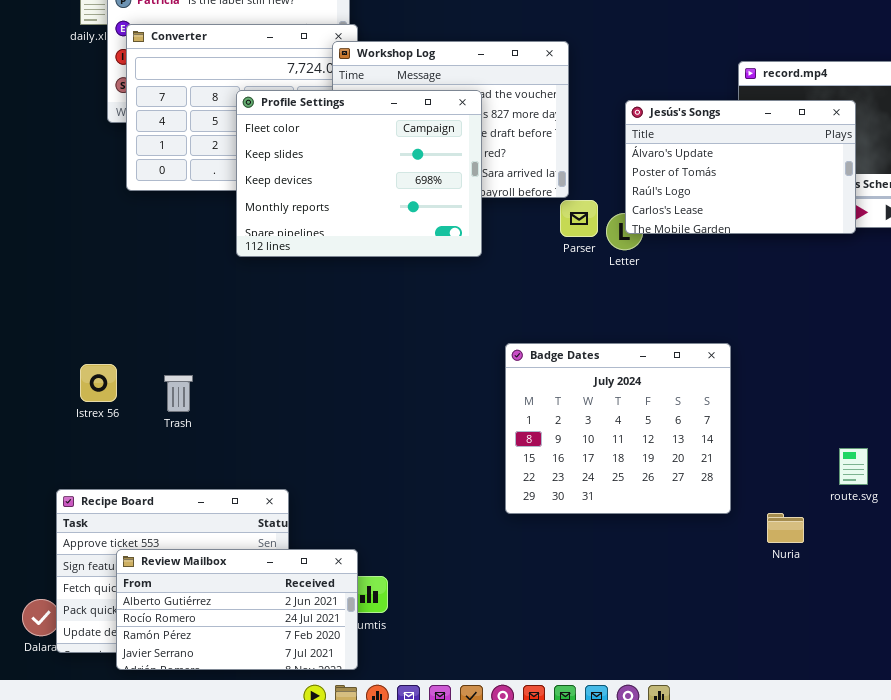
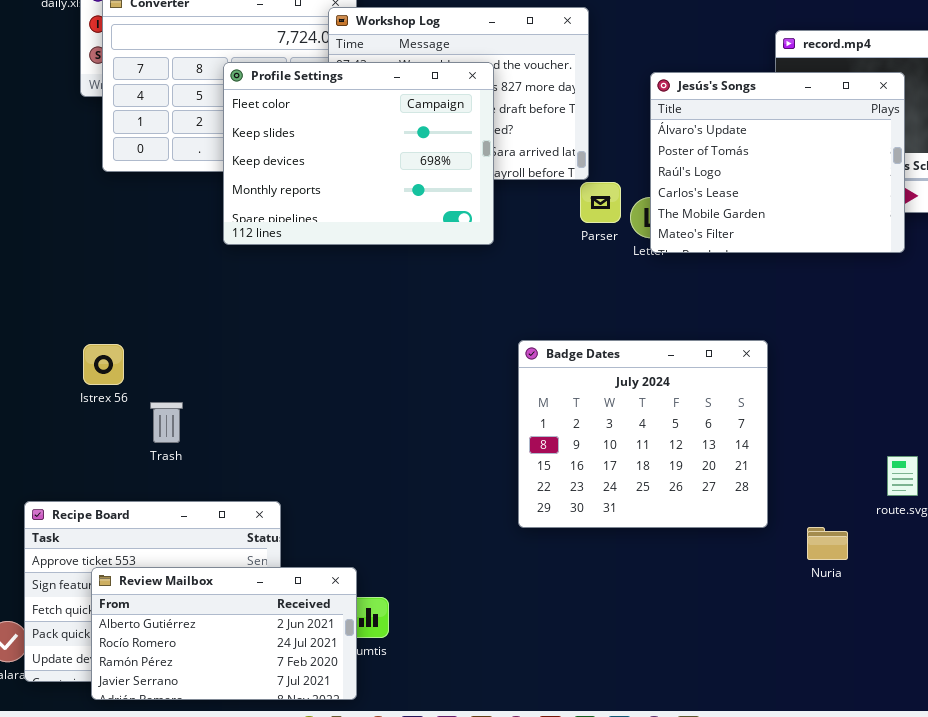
Jesús's Songs: [625,100,856,234] -> [650,72,905,253], resized
Istrex 56: [80,364,117,402] -> [83,344,124,385], moved
Trash: [164,375,193,412] -> [150,402,183,443], moved

